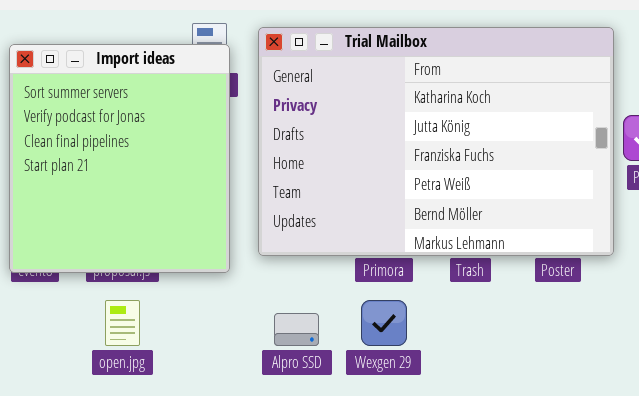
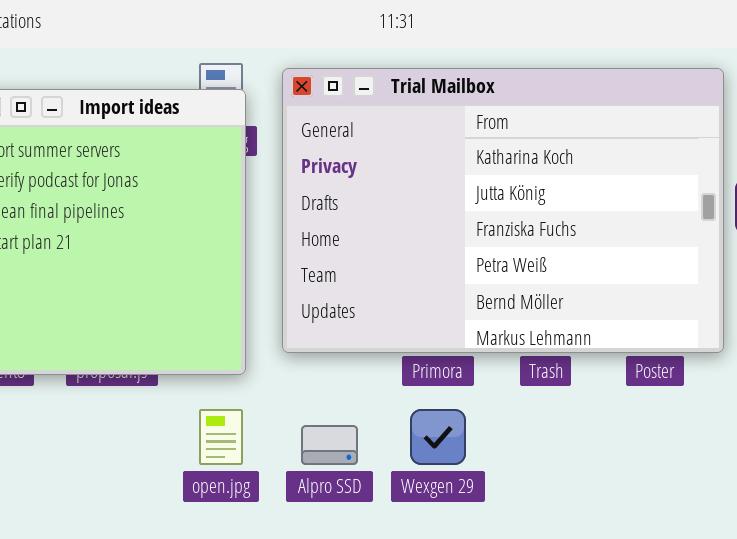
open.jpg: [105,300,140,346] -> [199,409,243,465], moved

